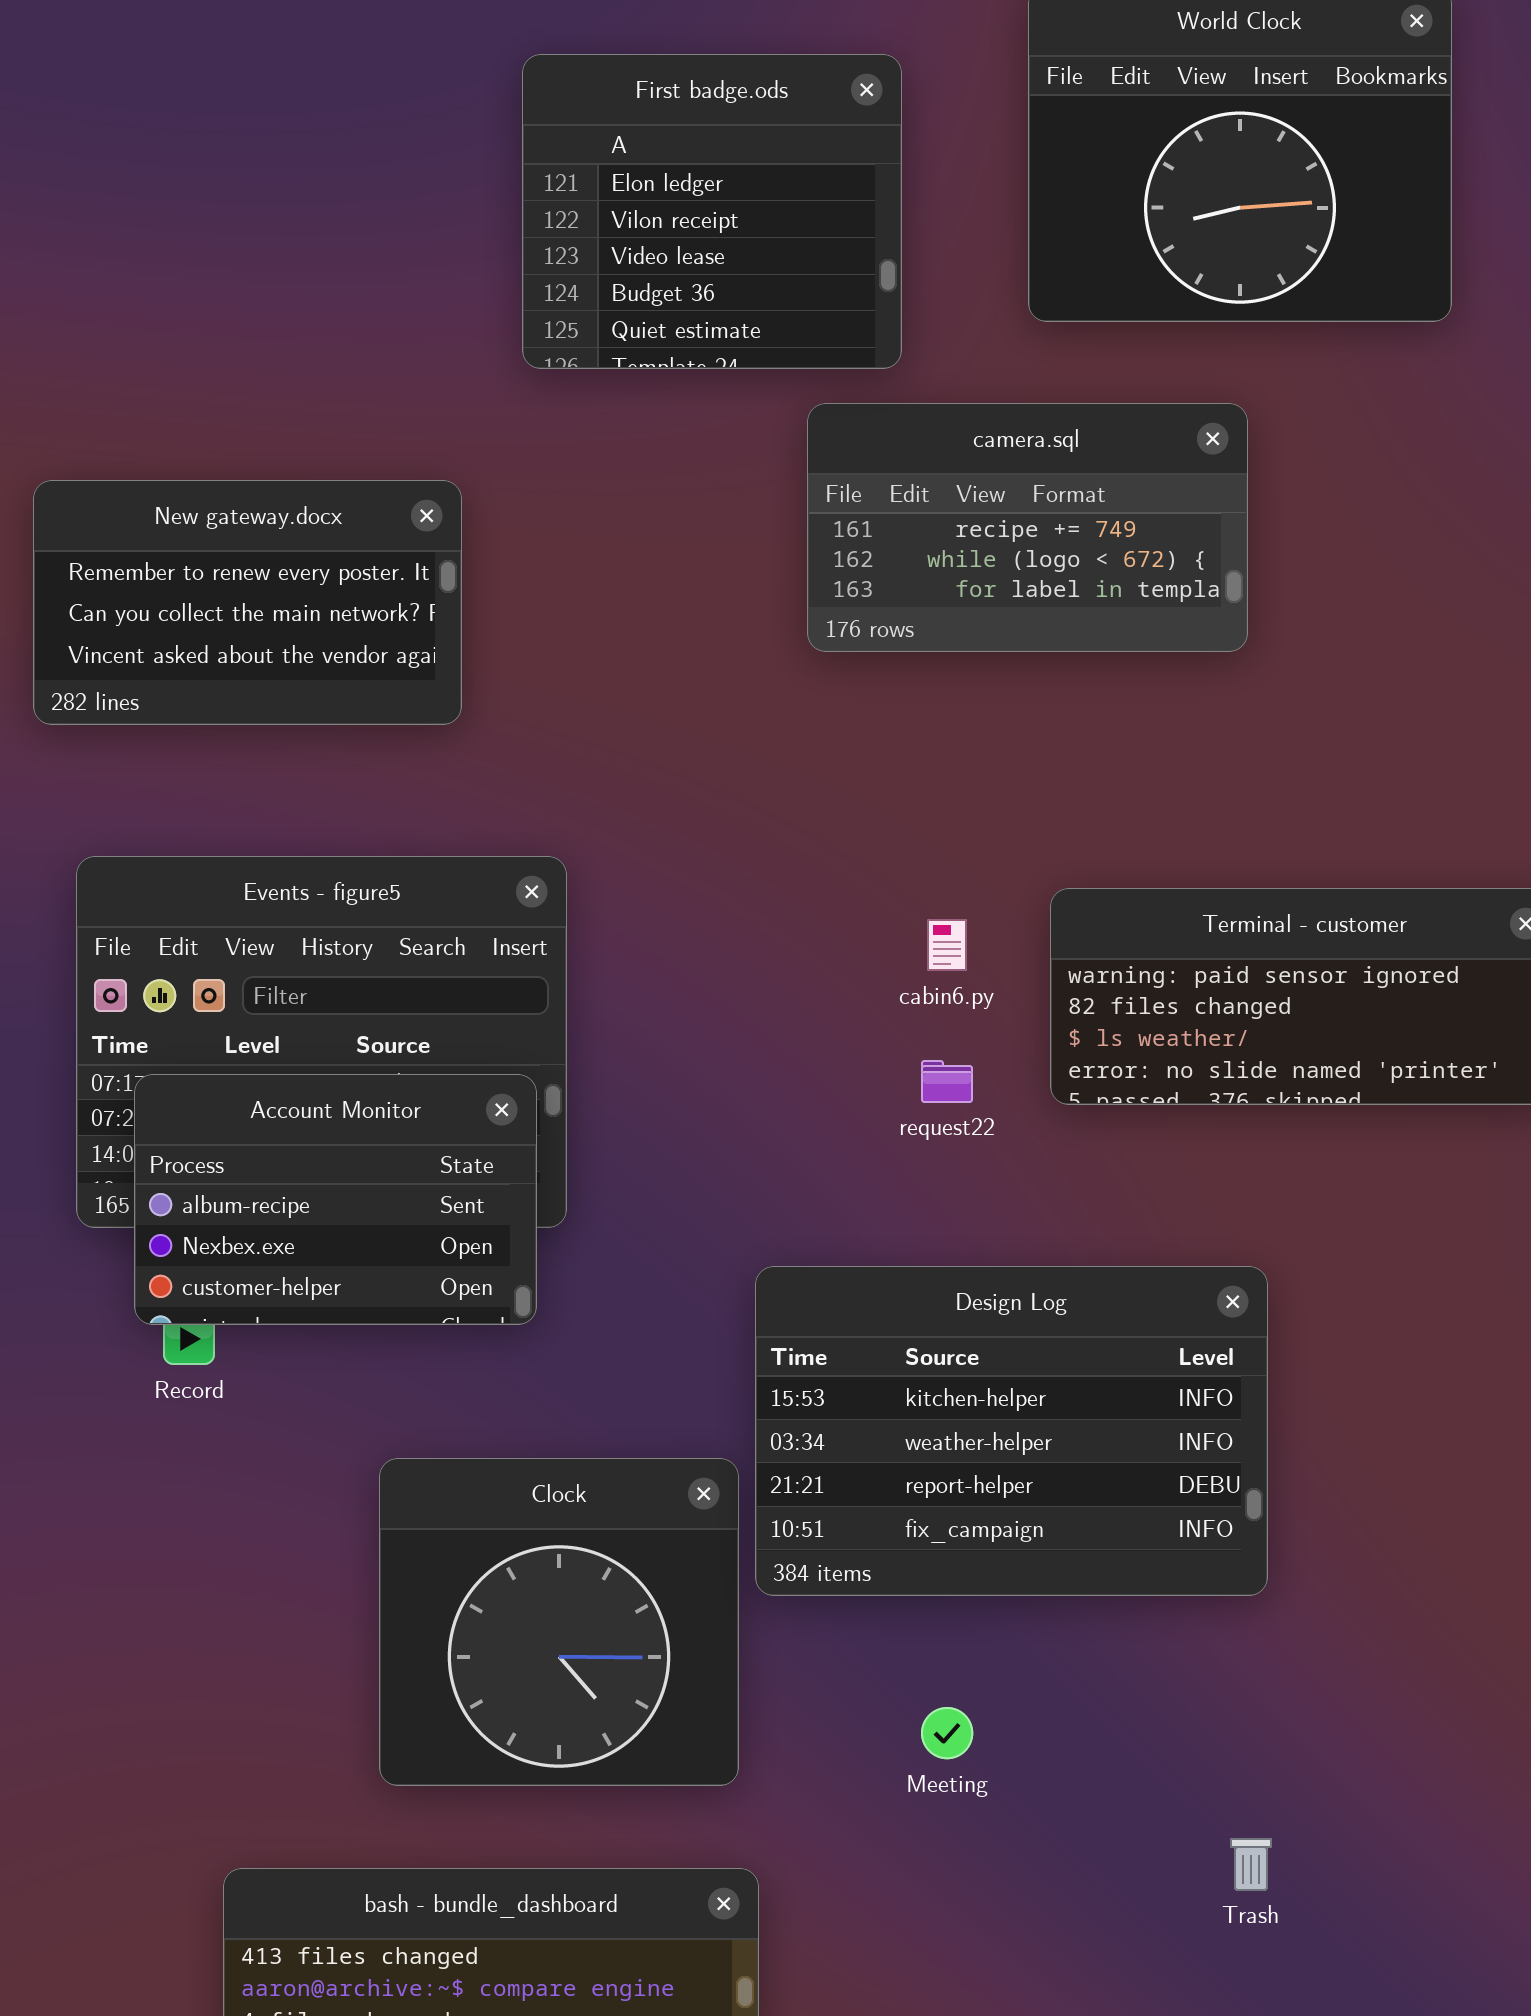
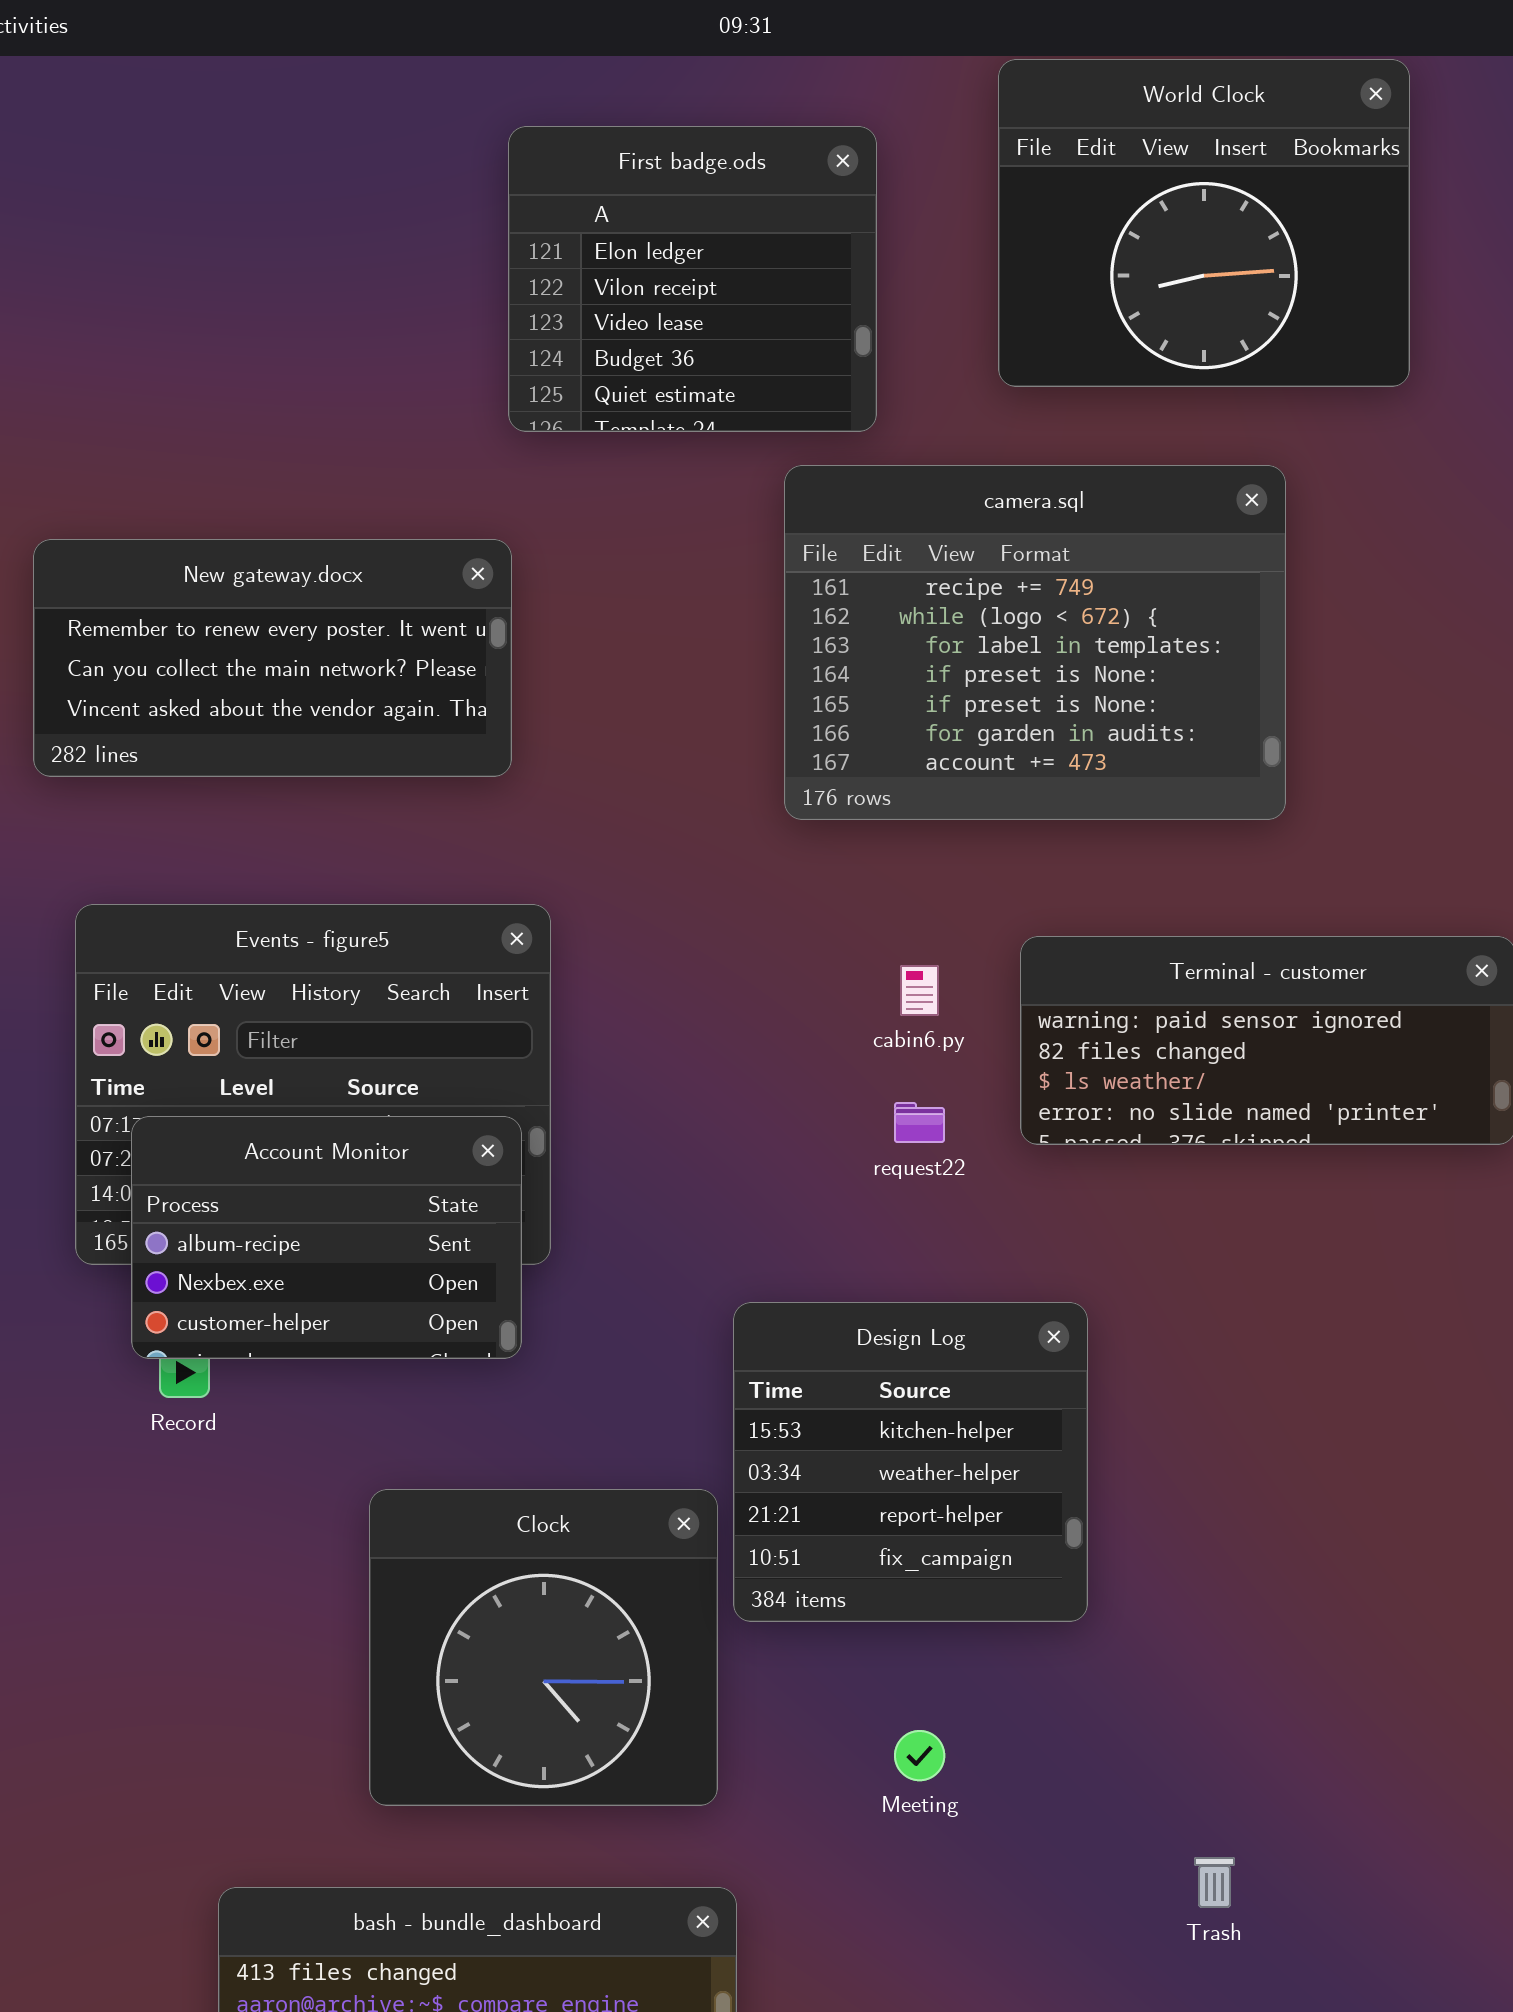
camera.sql: [807,403,1248,652] -> [784,465,1286,820], resized
New gateway.docx: [33,480,462,725] -> [33,539,512,777], resized
Design Log: [755,1266,1268,1596] -> [733,1302,1088,1622], resized

